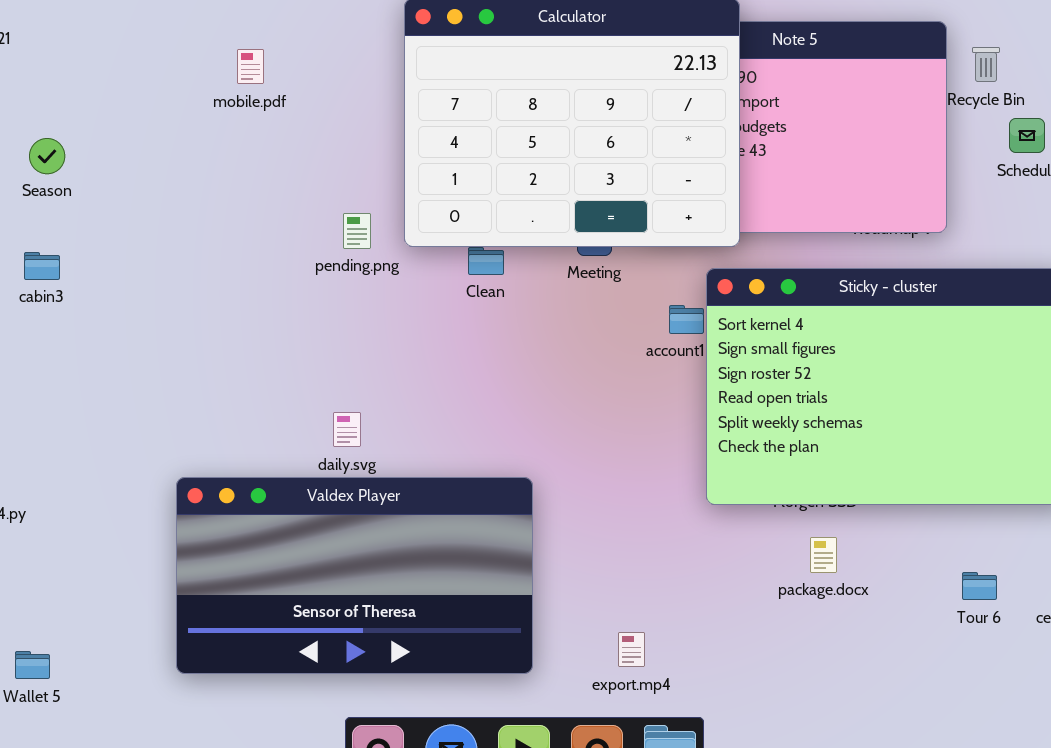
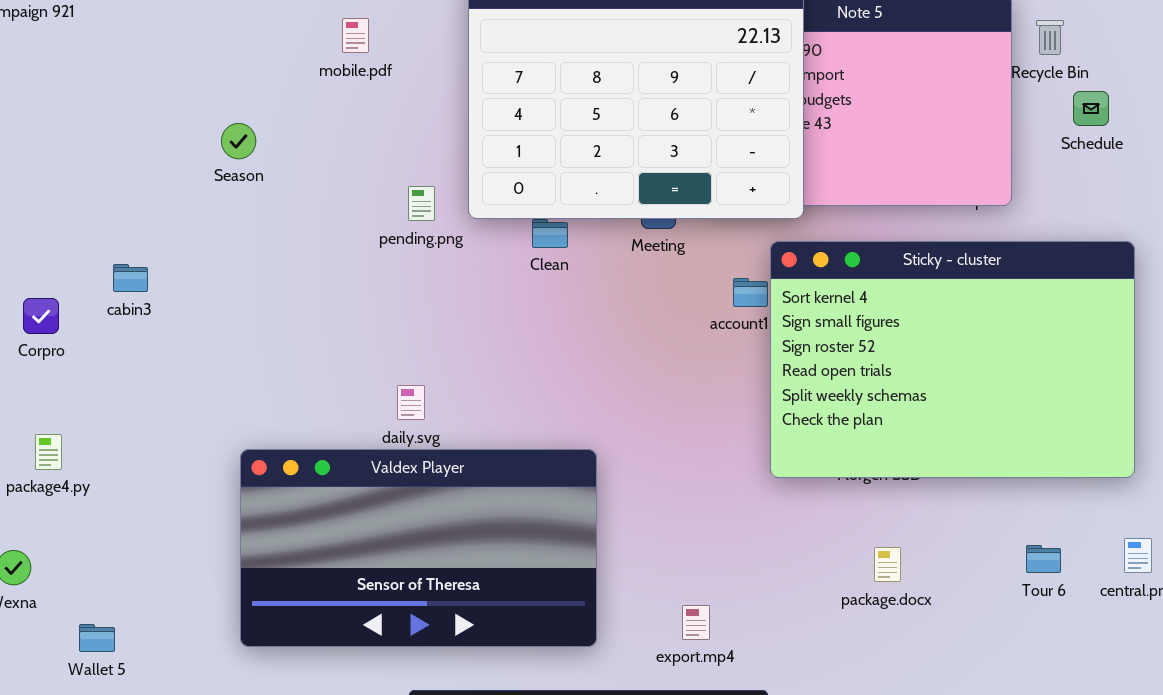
mobile.pdf: [237,49,264,84] -> [342,18,369,53], moved
Season: [29,138,65,174] -> [221,123,256,159], moved
cabin3: [24,252,60,280] -> [113,264,148,292], moved
package.docx: [810,537,837,573] -> [874,547,901,582], moved

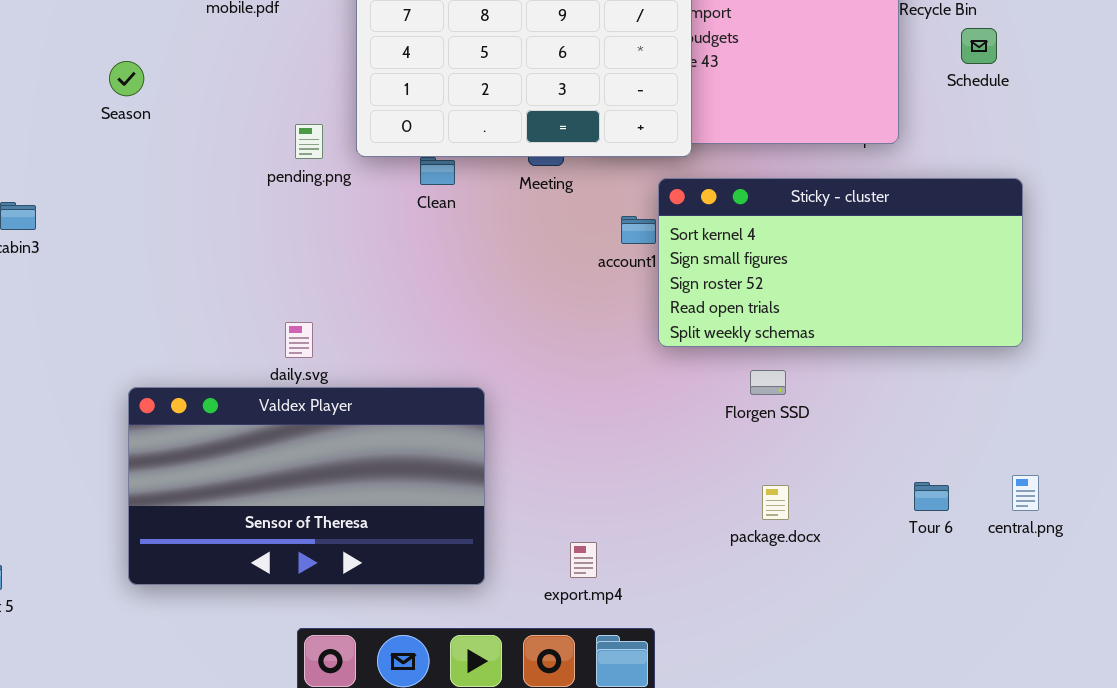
Sticky - cluster: [770,241,1135,478] -> [658,178,1023,347], resized

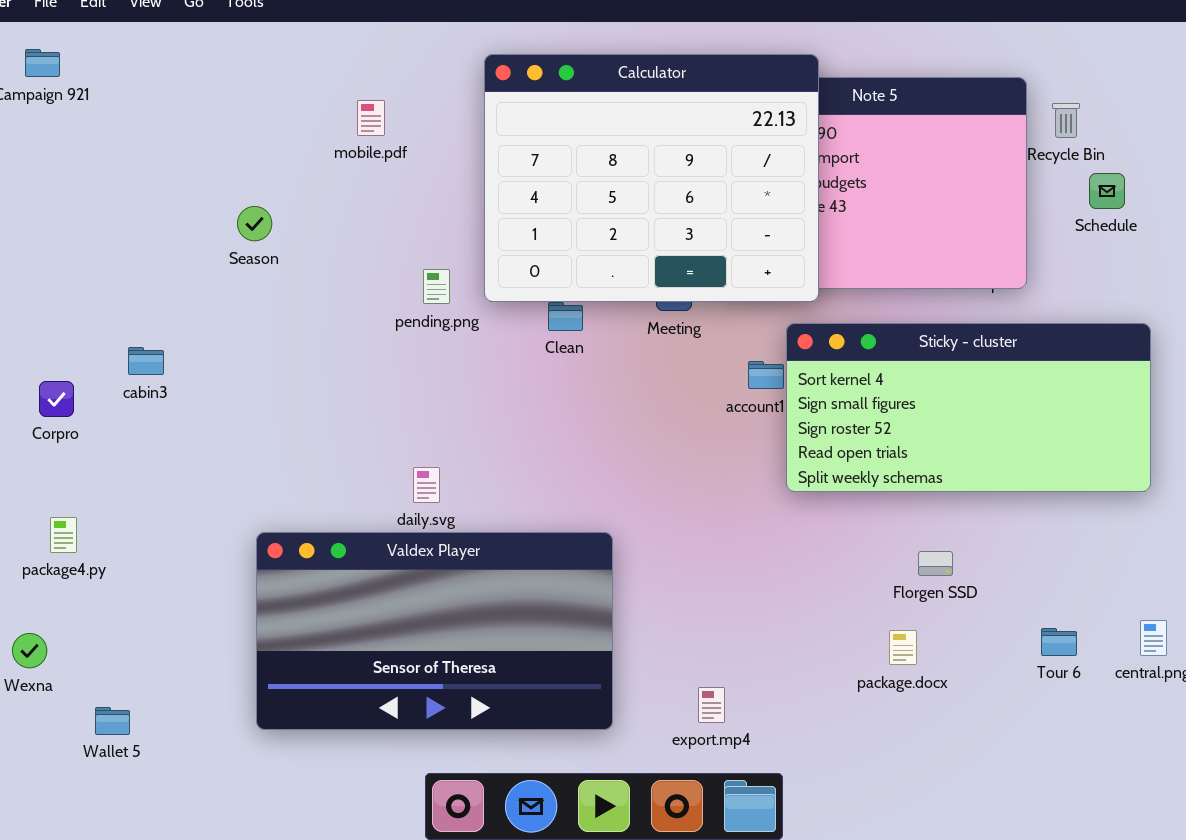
Florgen SSD: [750,370,786,395] -> [918,551,953,576], moved

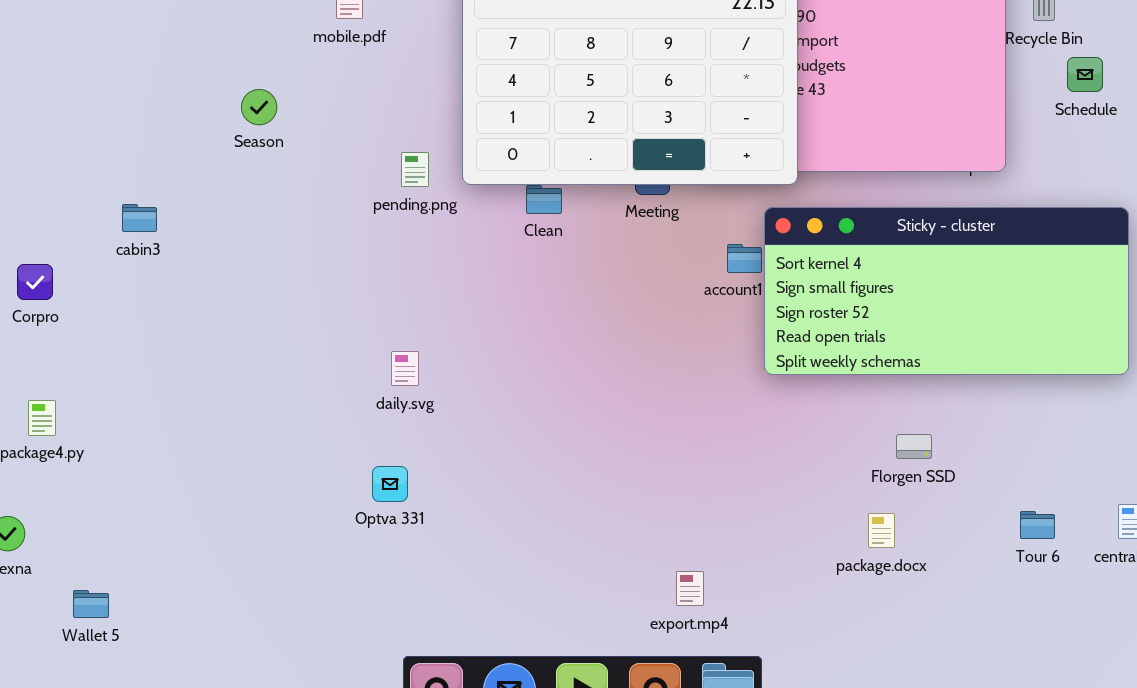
Season: [237,206,272,241] -> [241,89,277,125], moved
cabin3: [128,347,164,375] -> [122,204,157,232], moved
Valdex Player: [256,532,613,730] -> none, closed

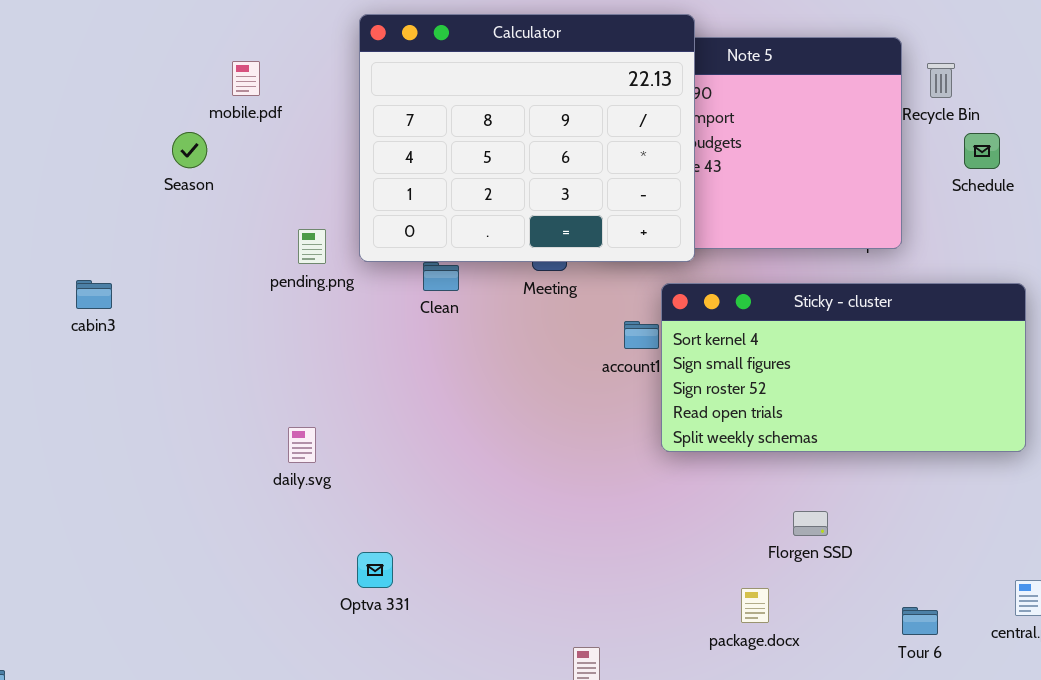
Season: [241,89,277,125] -> [172,132,207,168], moved
cabin3: [122,204,157,232] -> [76,280,112,309], moved
Optva 331: [372,466,408,502] -> [357,552,393,588], moved
Tour 6: [1020,511,1055,539] -> [902,607,938,635], moved
package.docx: [868,513,895,548] -> [741,588,769,623], moved

